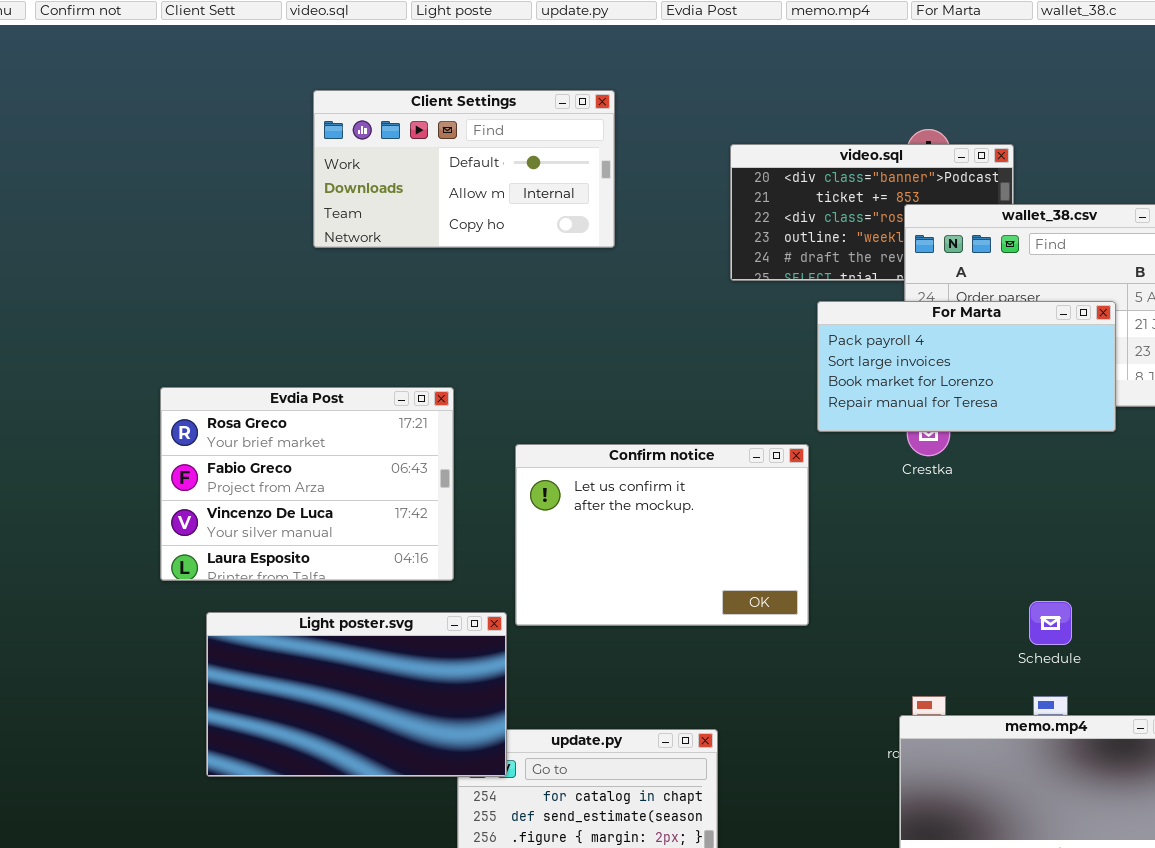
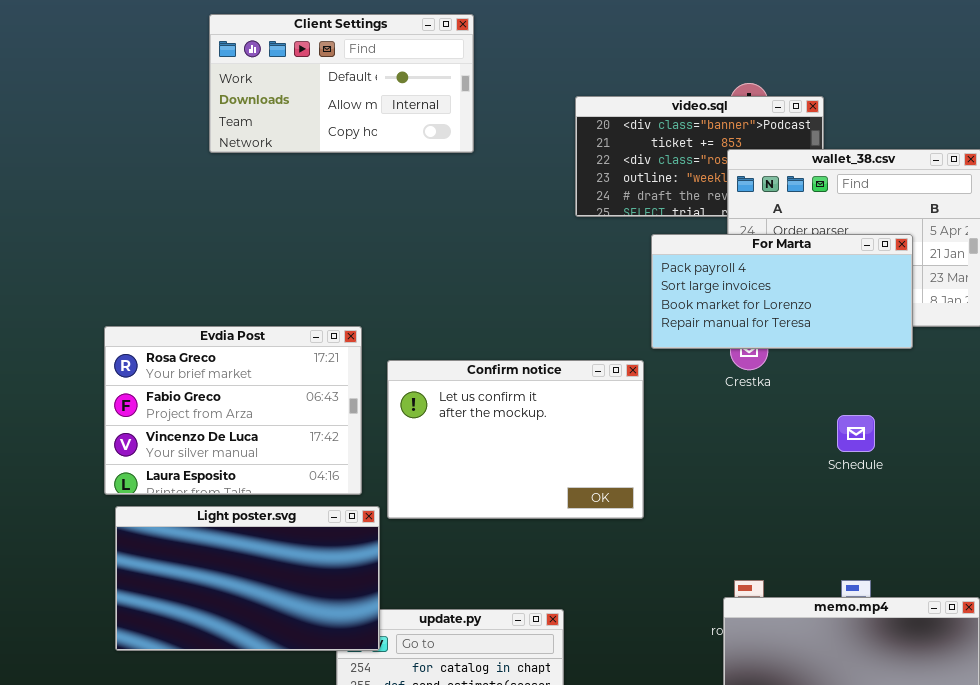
Client Settings: [313,90,615,248] -> [209,14,474,153], moved
Evdia Post: [160,387,454,581] -> [104,326,362,495], moved
Schedule: [1029,601,1072,645] -> [837,415,875,452], moved

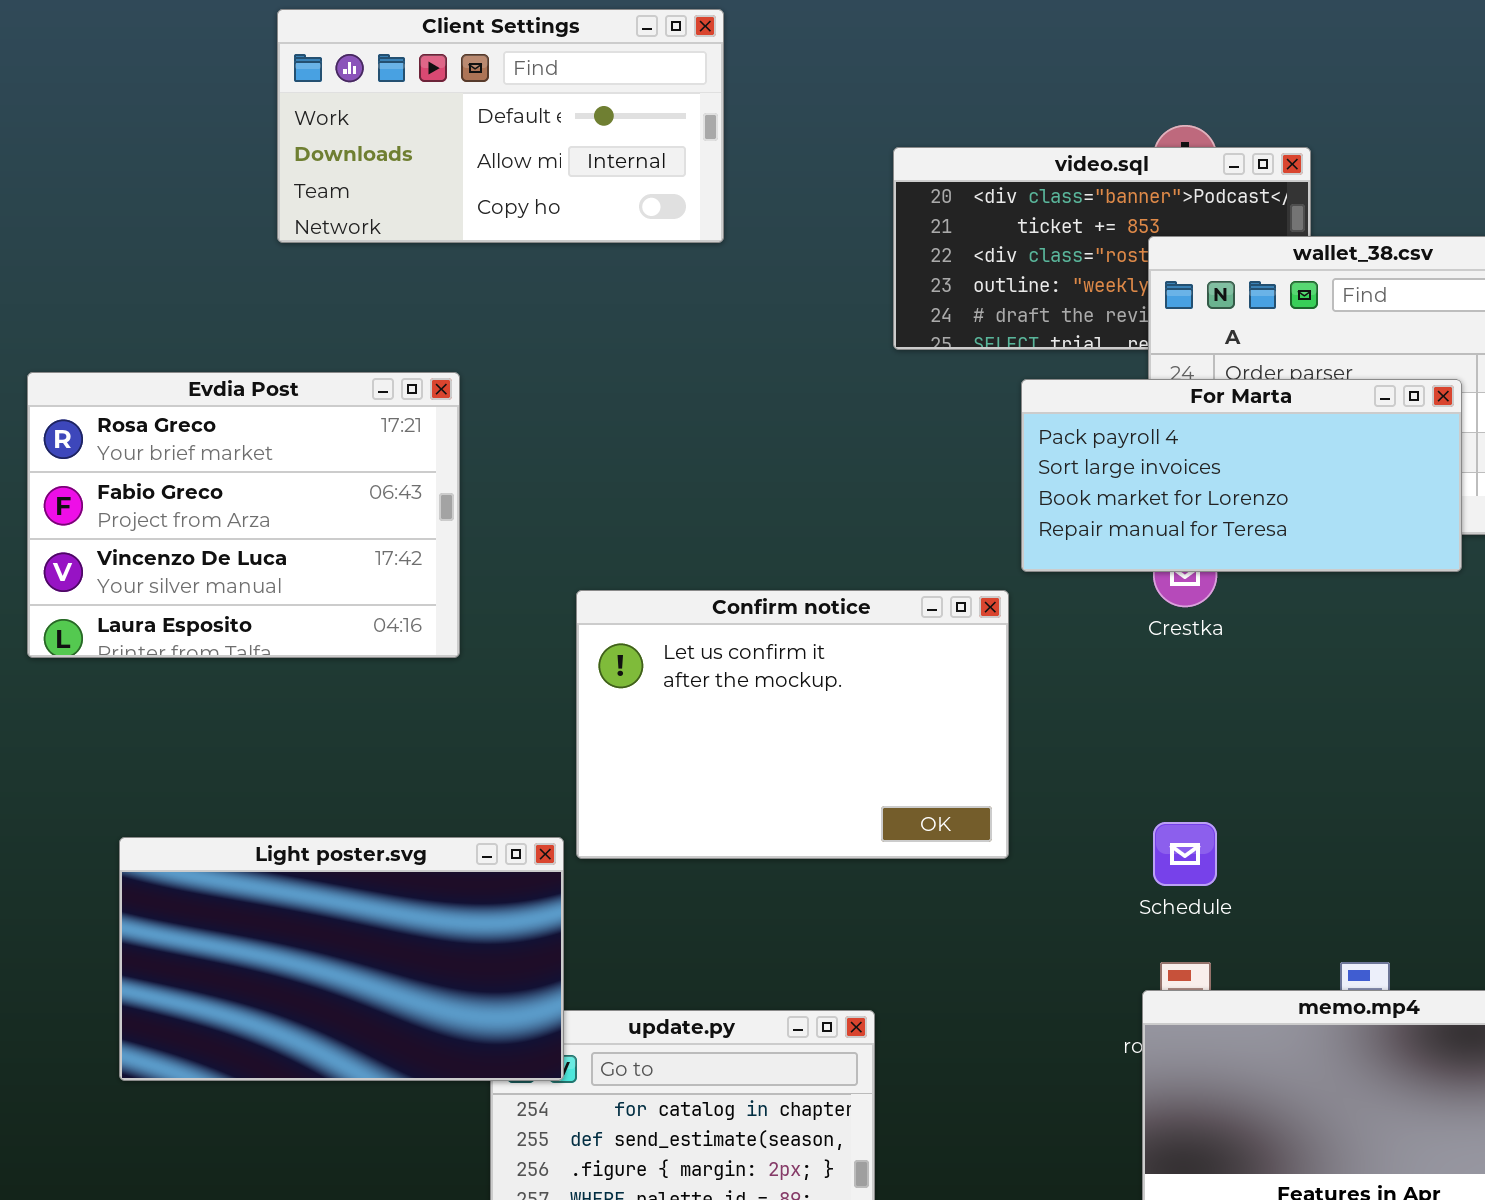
Evdia Post: [104,326,362,495] -> [27,372,460,658], moved
Schedule: [837,415,875,452] -> [1153,822,1217,886], moved

